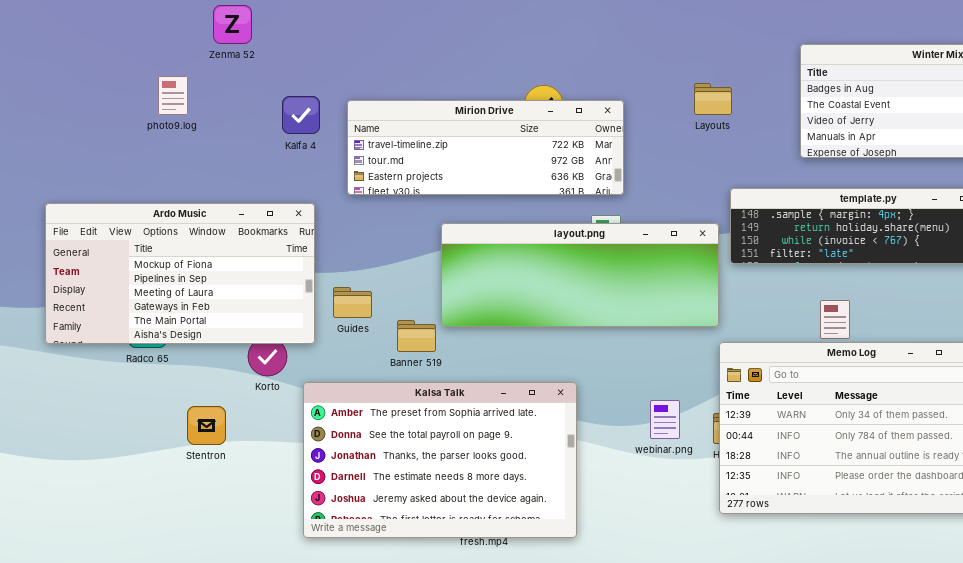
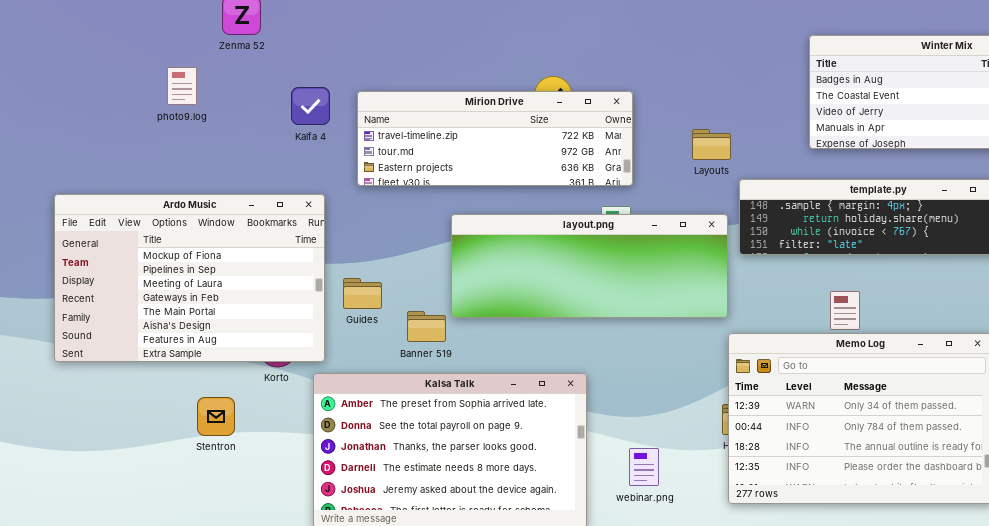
Layouts: [694,83,732,115] -> [692,129,731,160], moved
Ardo Music: [45,203,315,344] -> [54,194,325,362], resized
webinar.png: [650,400,680,439] -> [629,448,659,486], moved

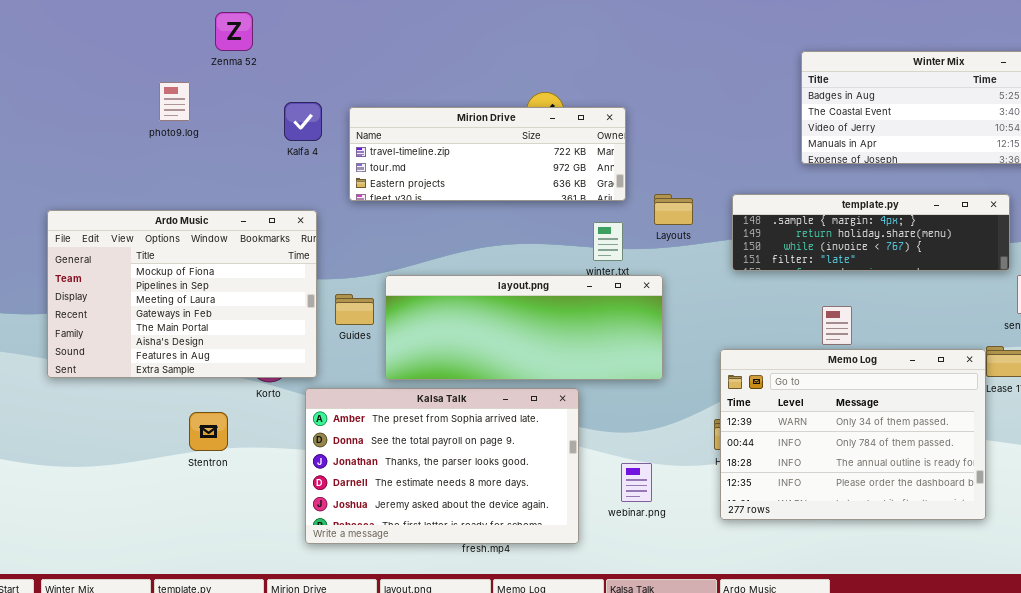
Layouts: [692,129,731,160] -> [654,194,693,225], moved
layout.png: [451,214,728,318] -> [385,275,663,380], moved

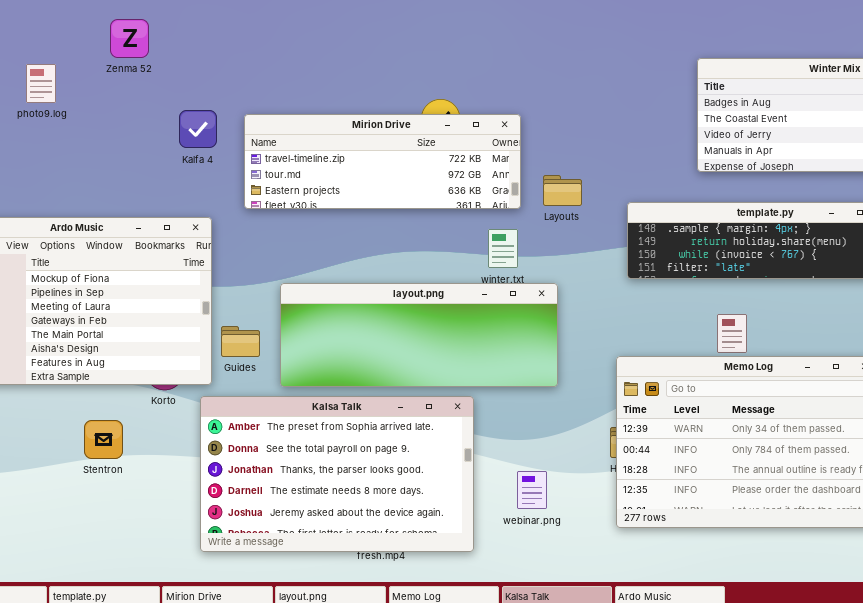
photo9.log: [159,82,190,121] -> [26,64,56,103], moved
Layouts: [654,194,693,225] -> [543,175,582,206], moved
Guides: [335,294,374,325] -> [221,326,260,357], moved

